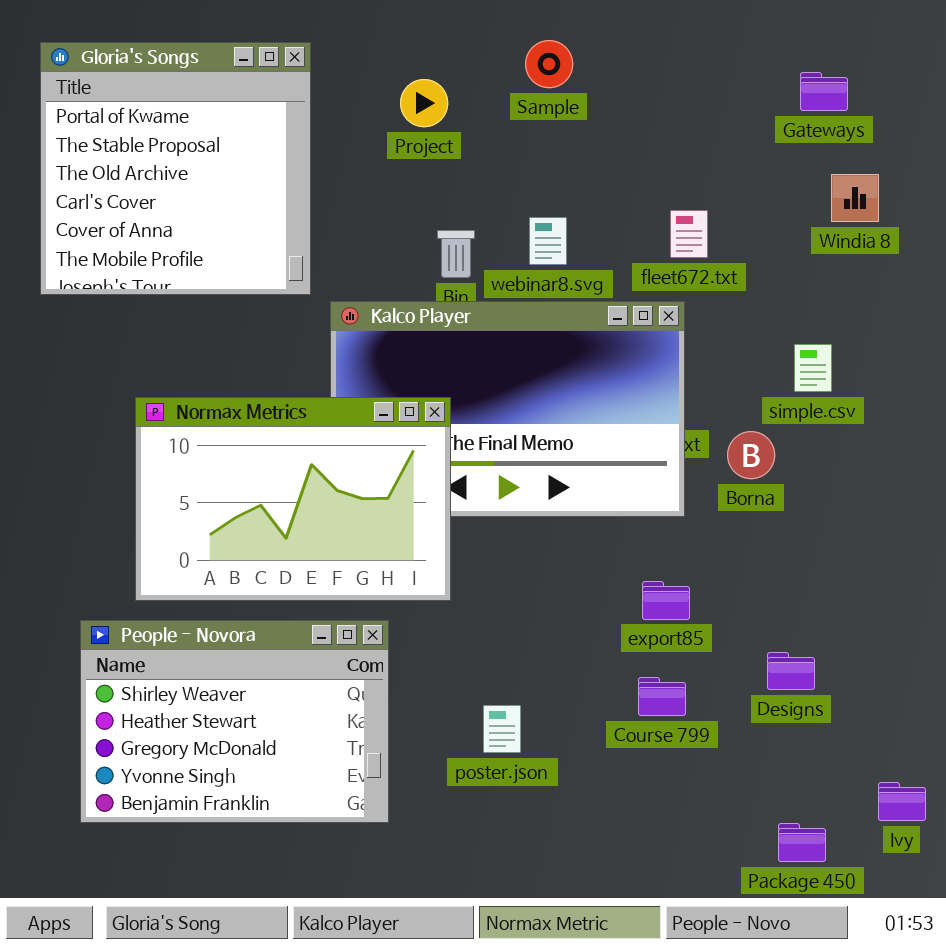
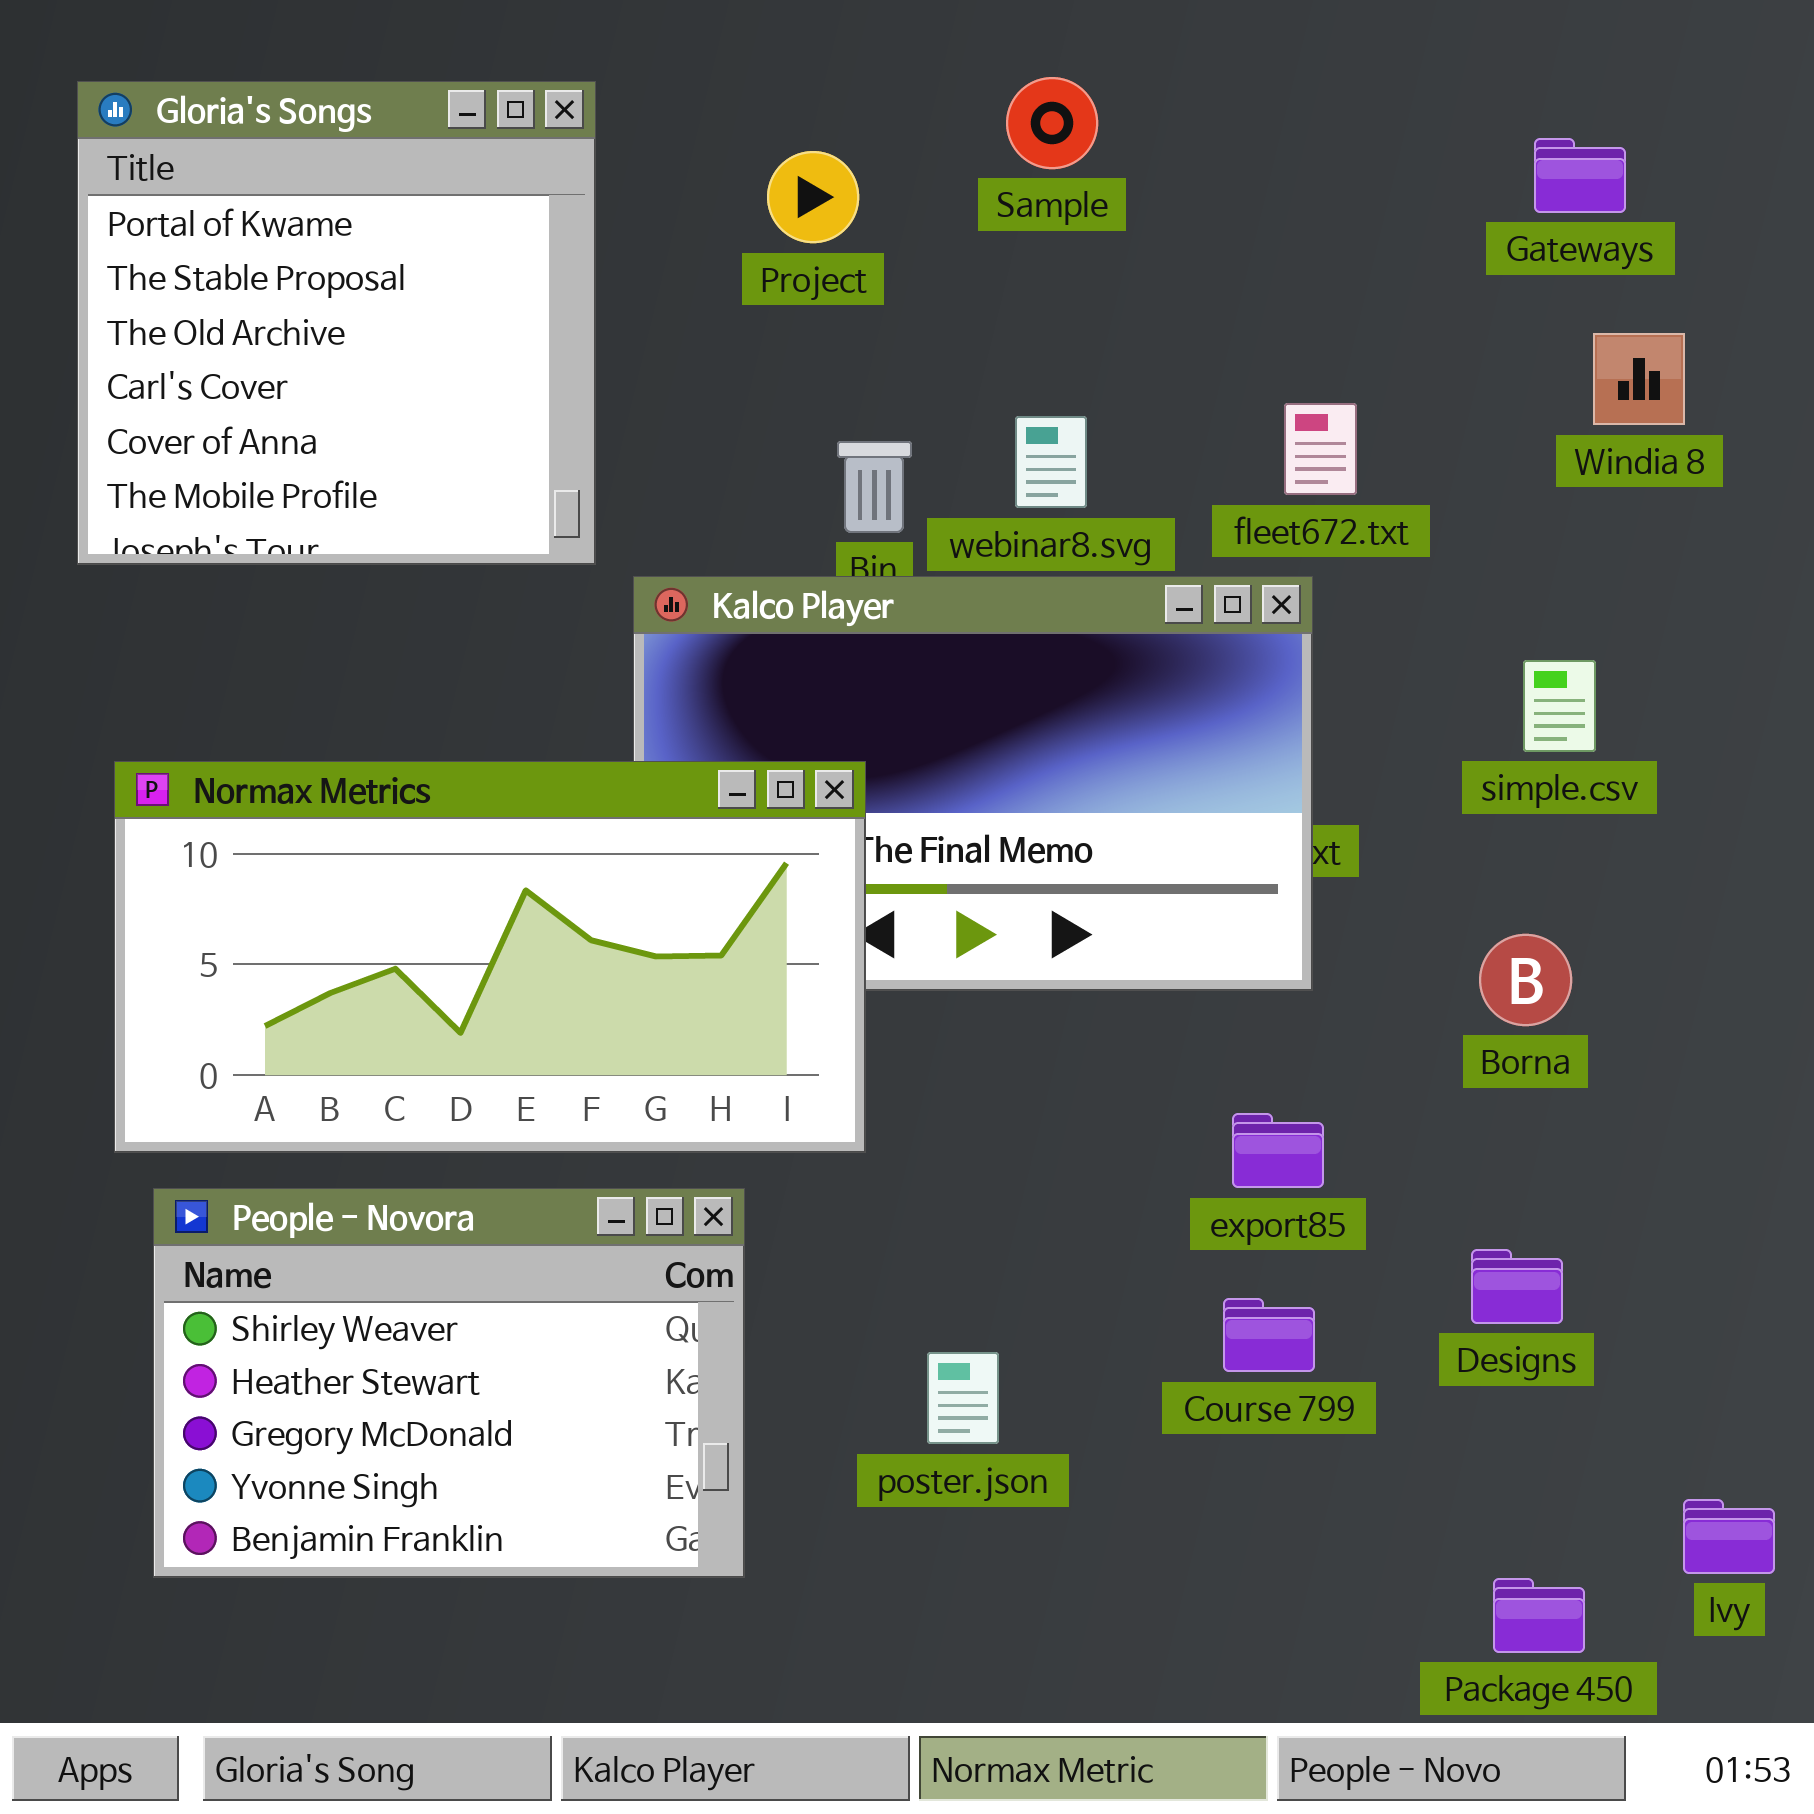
Normax Metrics: [135,397,451,601] -> [114,761,866,1153], resized
Borna: [727,431,775,479] -> [1479,934,1572,1026], moved

